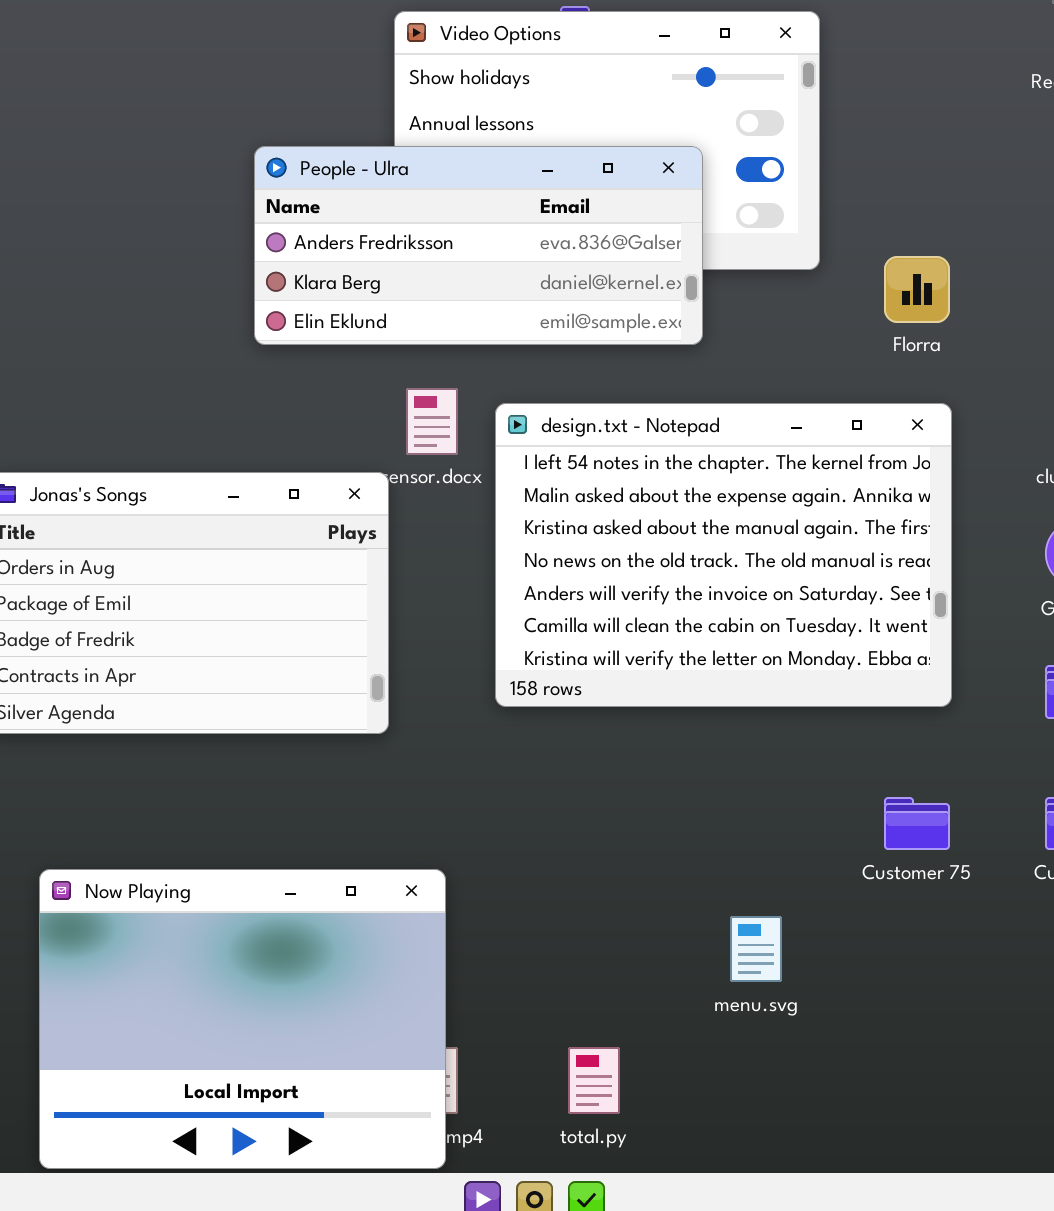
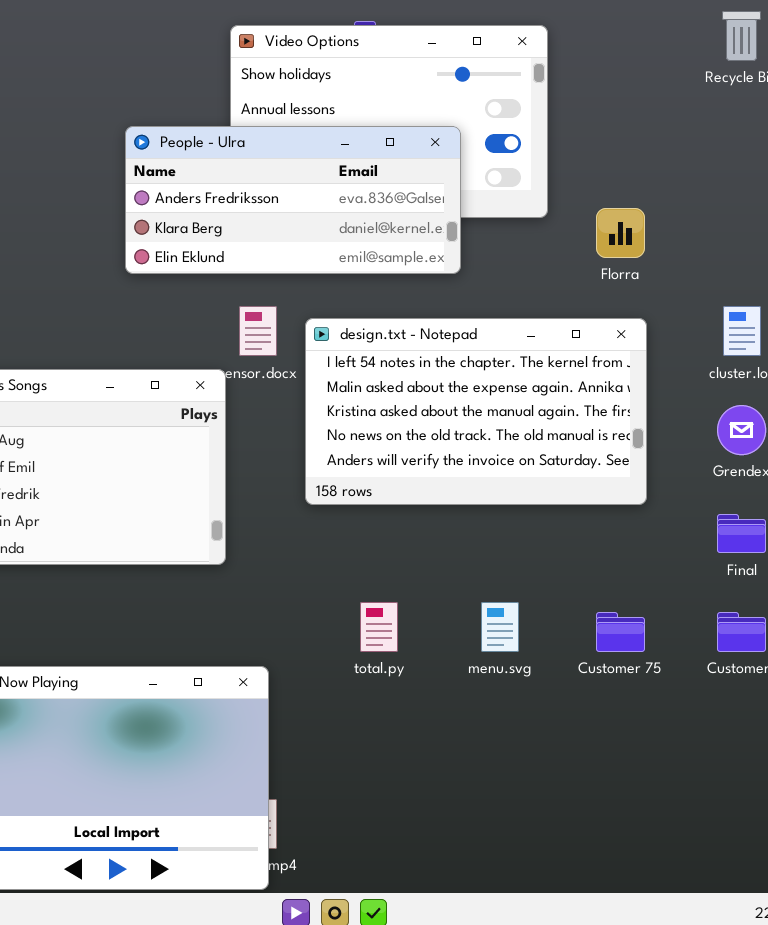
design.txt - Notepad: [495,403,952,707] -> [305,318,647,505], resized
menu.svg: [730,916,782,982] -> [481,602,519,652], moved
total.py: [568,1047,620,1114] -> [360,602,398,652], moved

